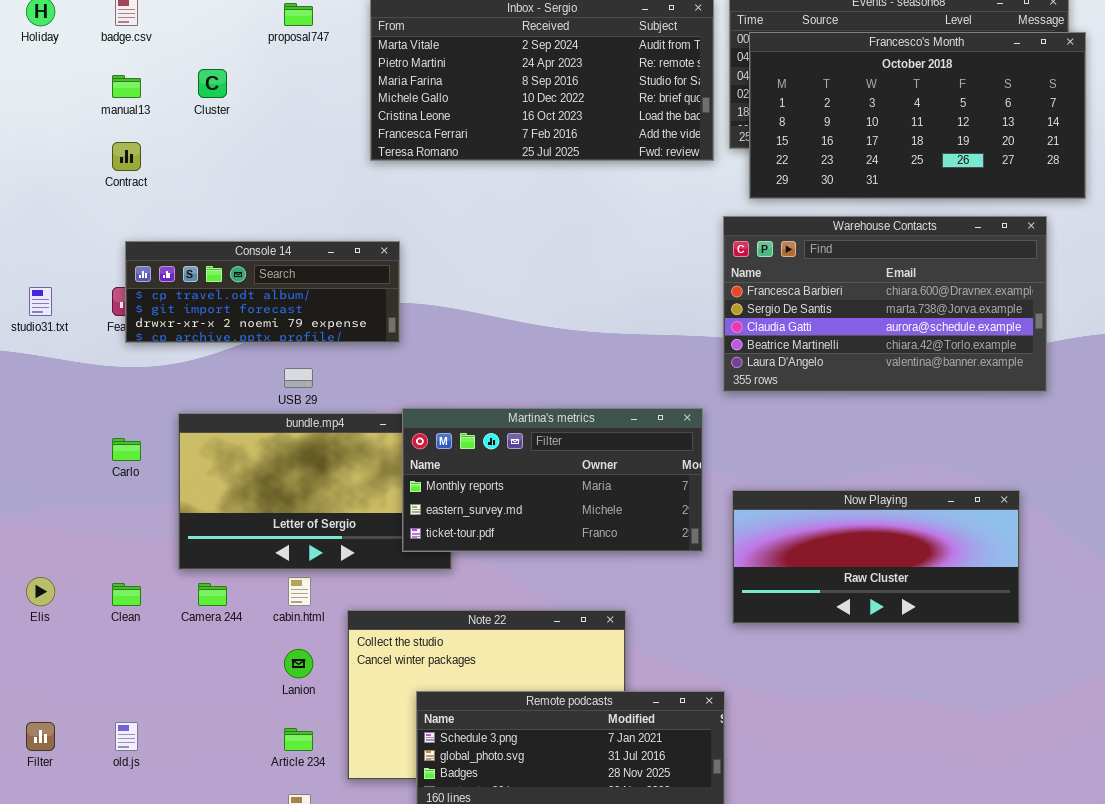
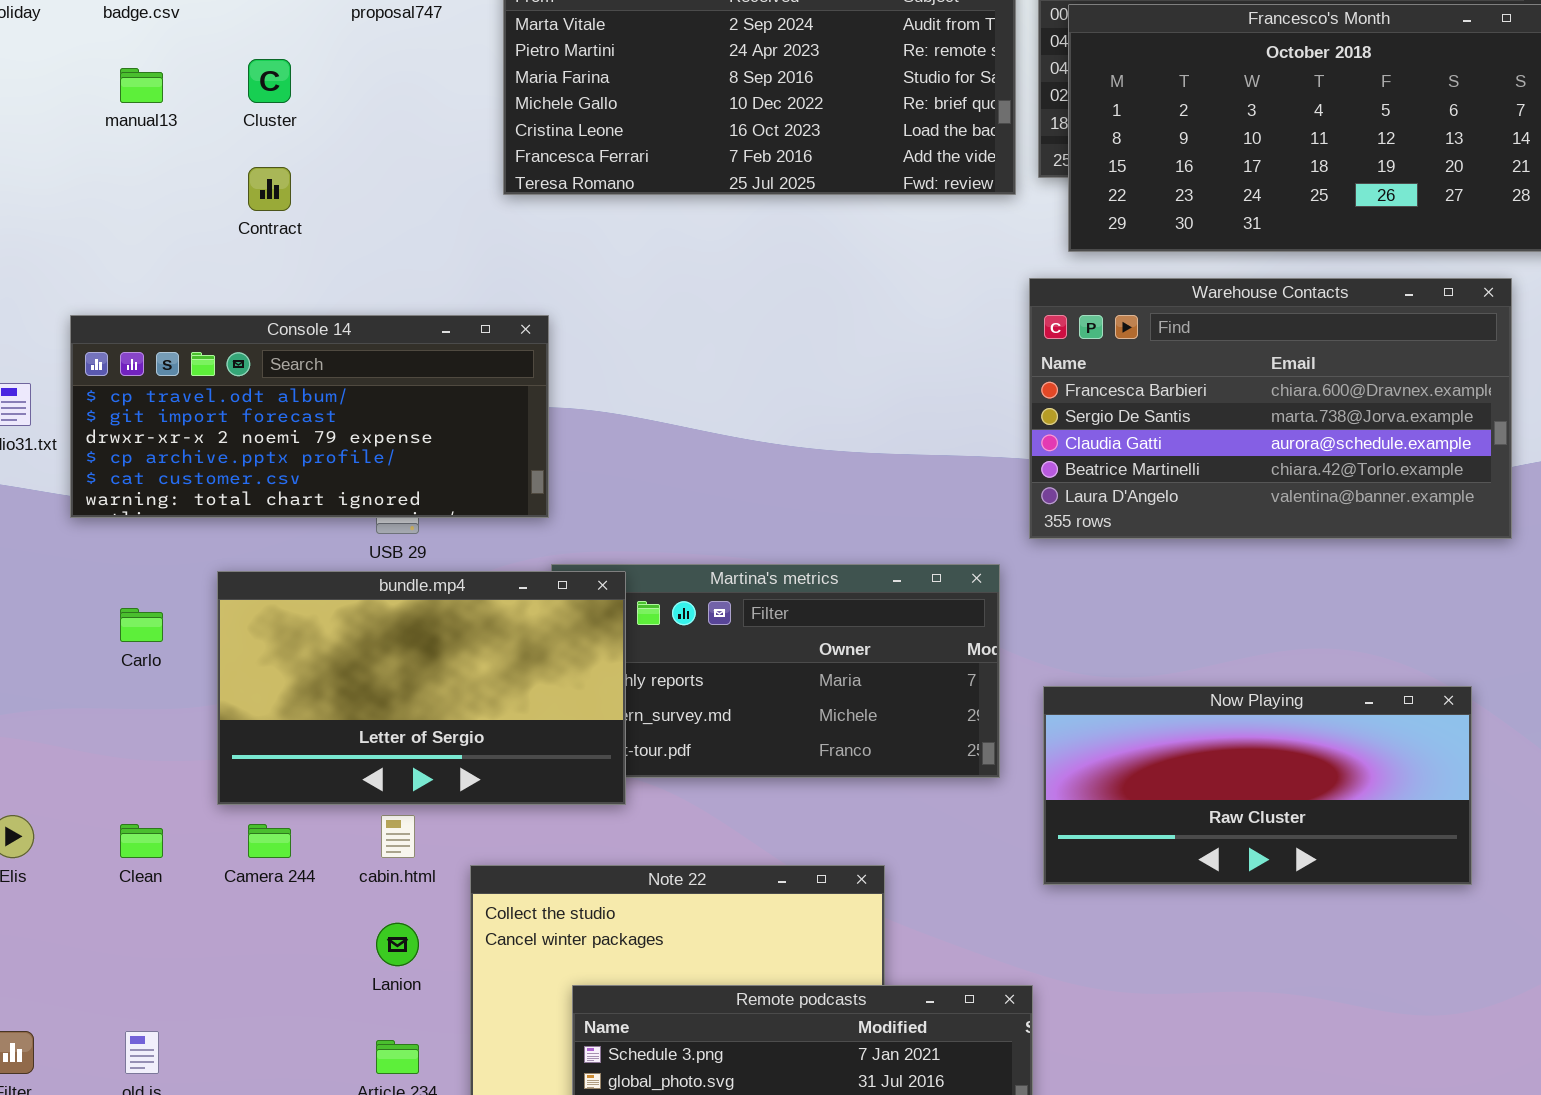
Contract: [112,142,141,171] -> [248,167,291,211], moved
Console 14: [125,241,400,343] -> [70,315,549,518], resized
bundle.mp4: [178,413,452,570] -> [217,571,626,805], raised

